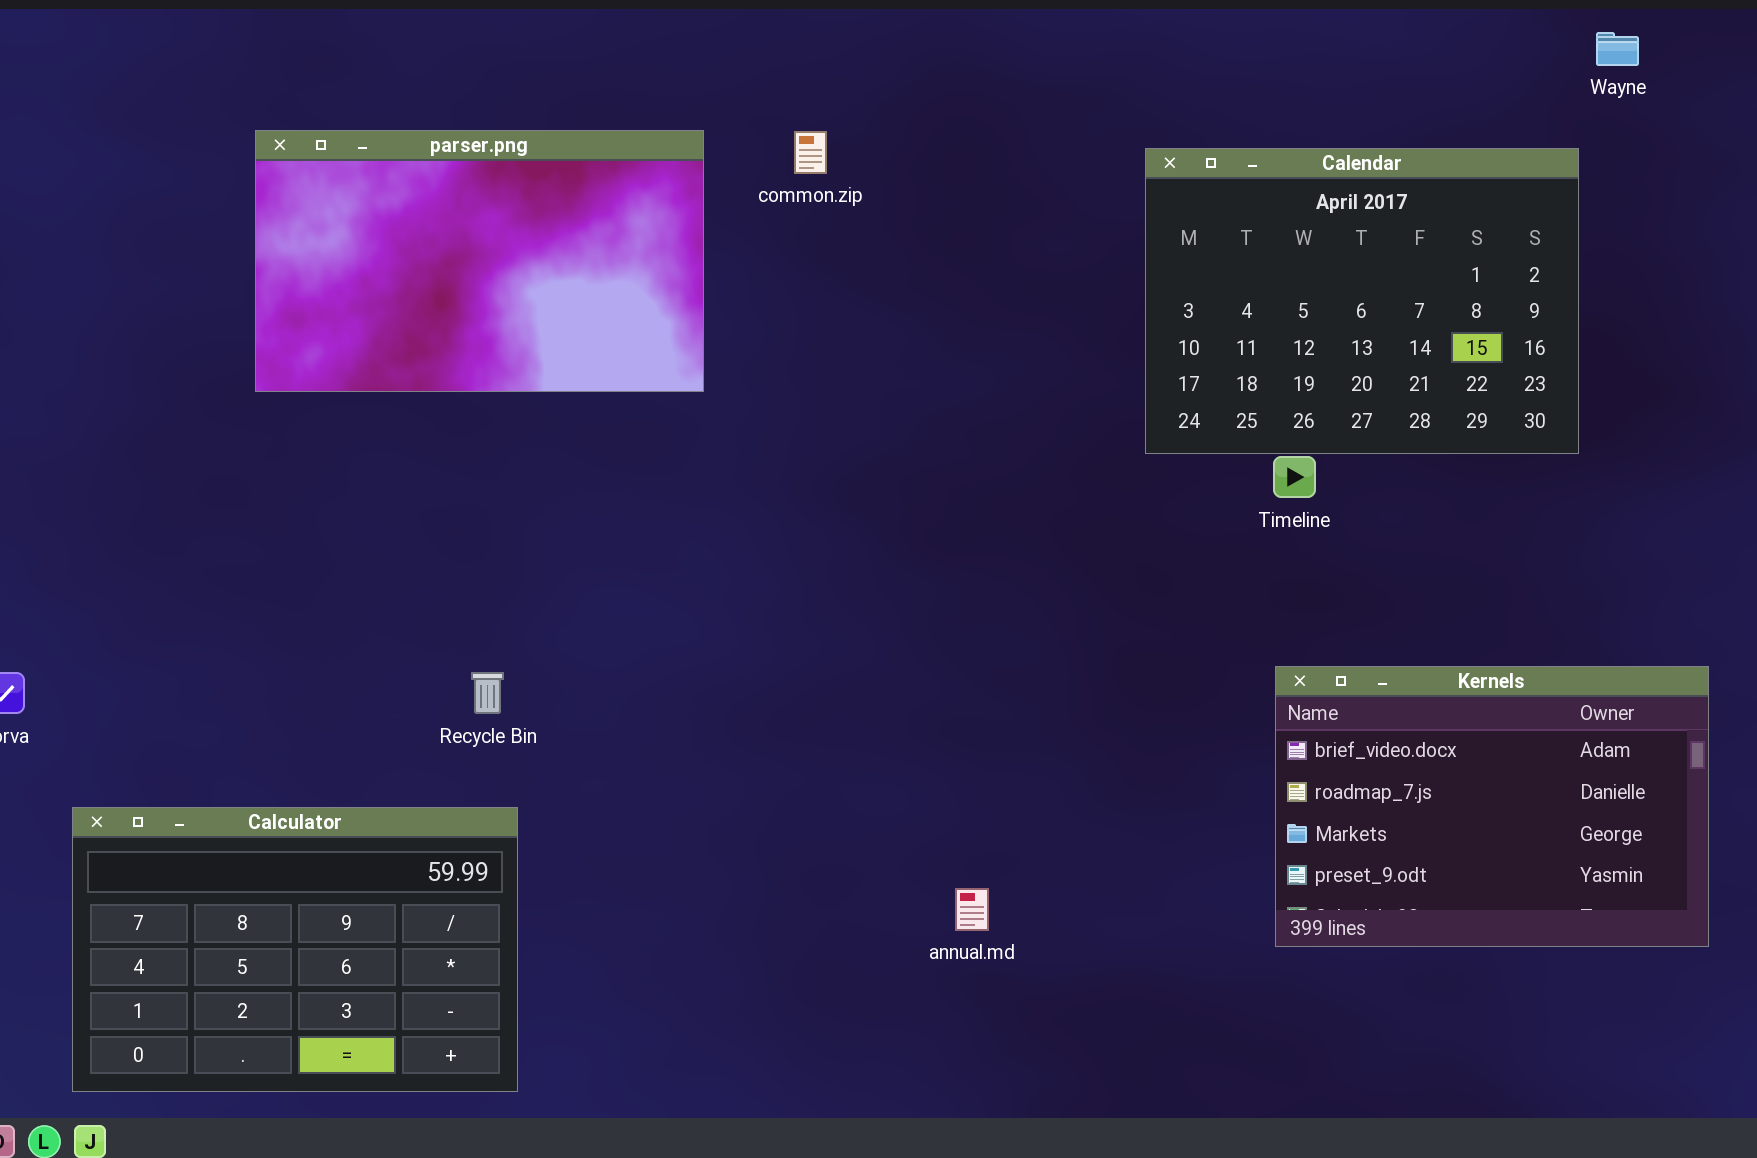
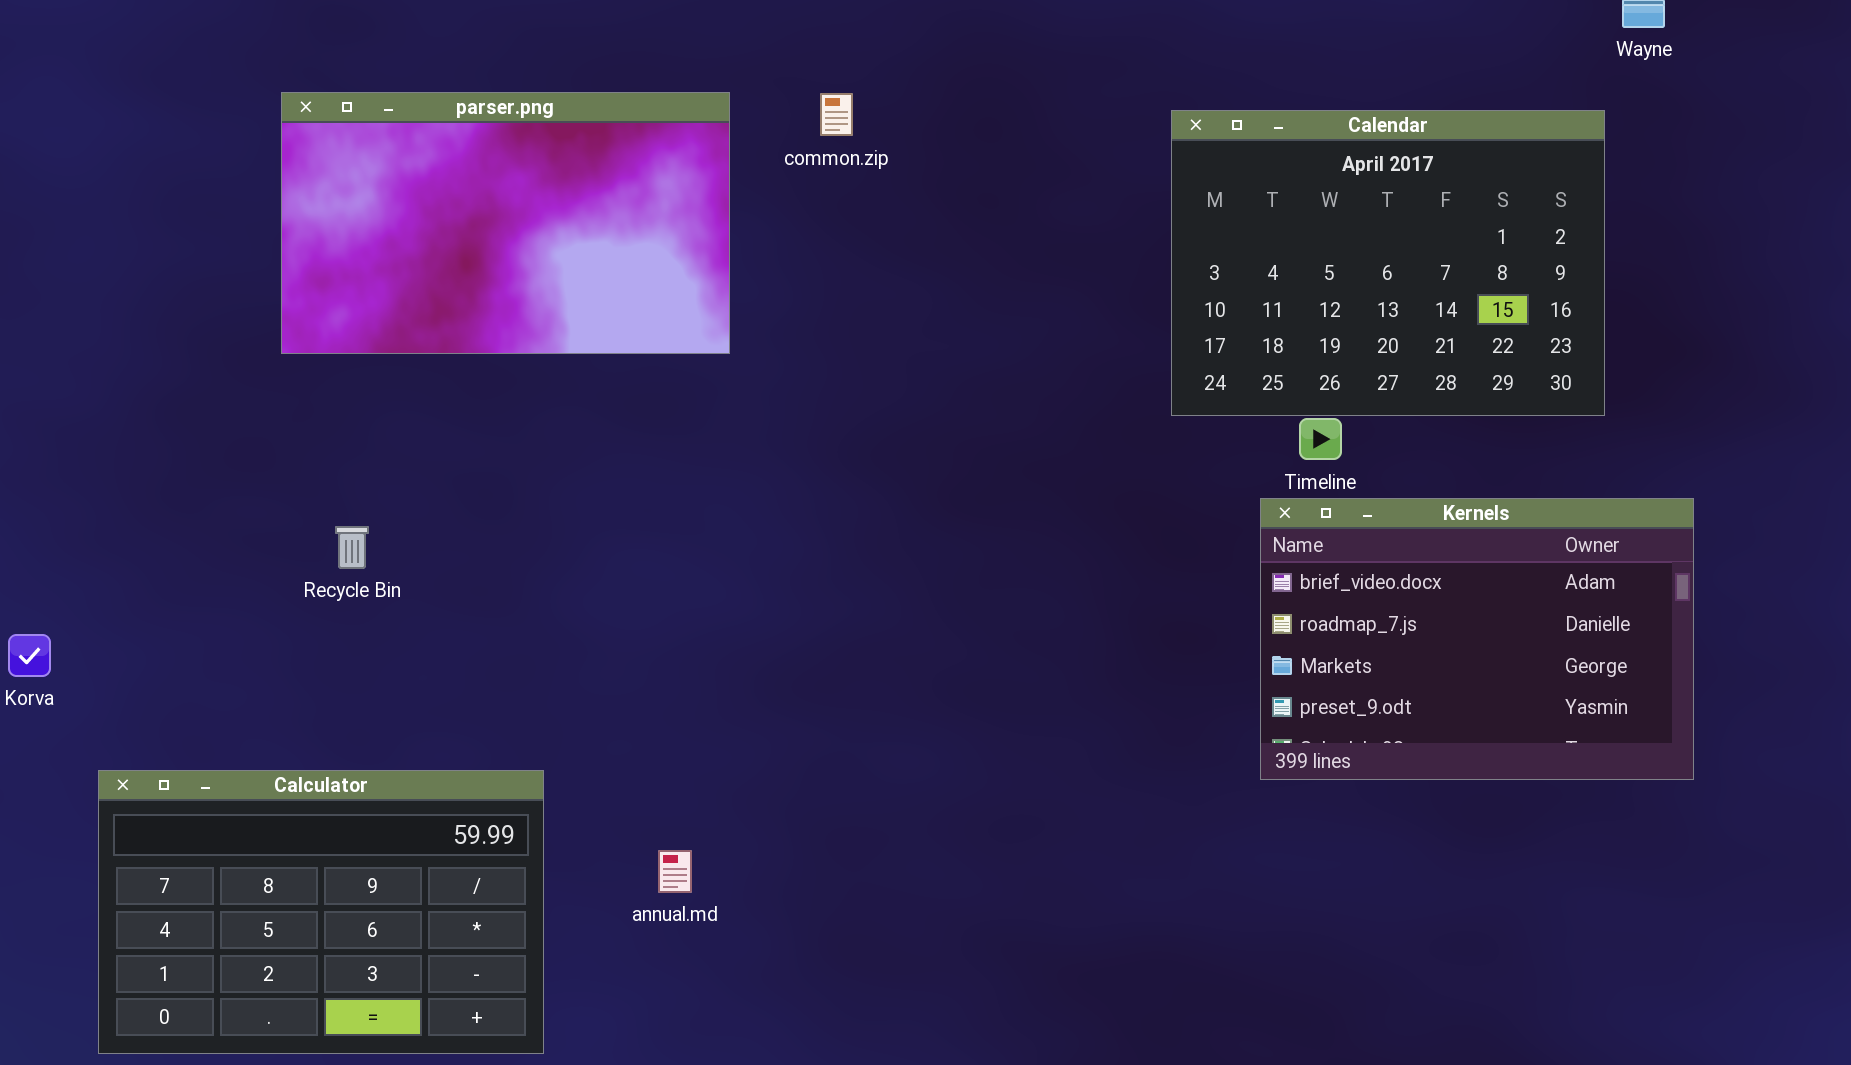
Kernels: [1275,666,1709,947] -> [1260,498,1694,780], moved
Recycle Bin: [471,672,504,714] -> [335,526,369,569], moved
annual.md: [955,888,989,931] -> [658,850,692,893], moved

